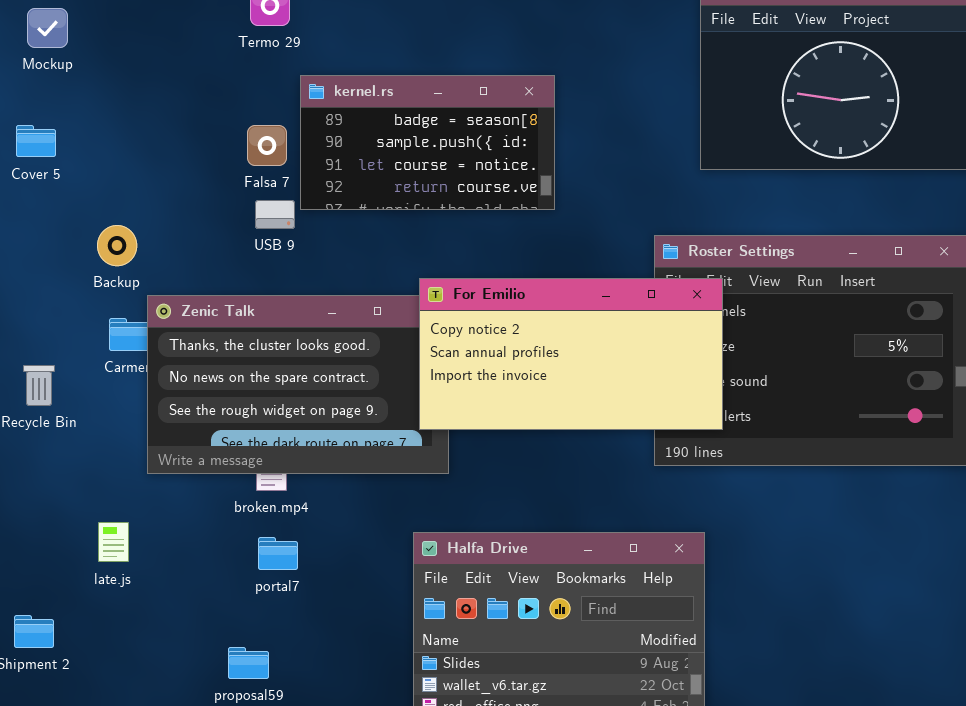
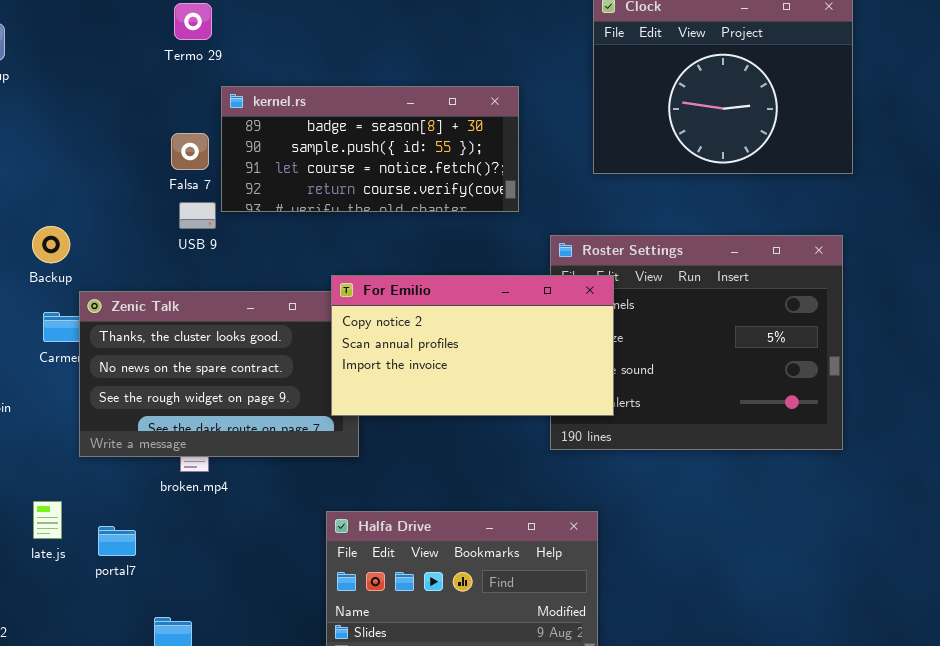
kernel.rs: [300,75,555,210] -> [221,86,519,212], resized
portal7: [258,537,298,570] -> [98,526,136,556], moved

